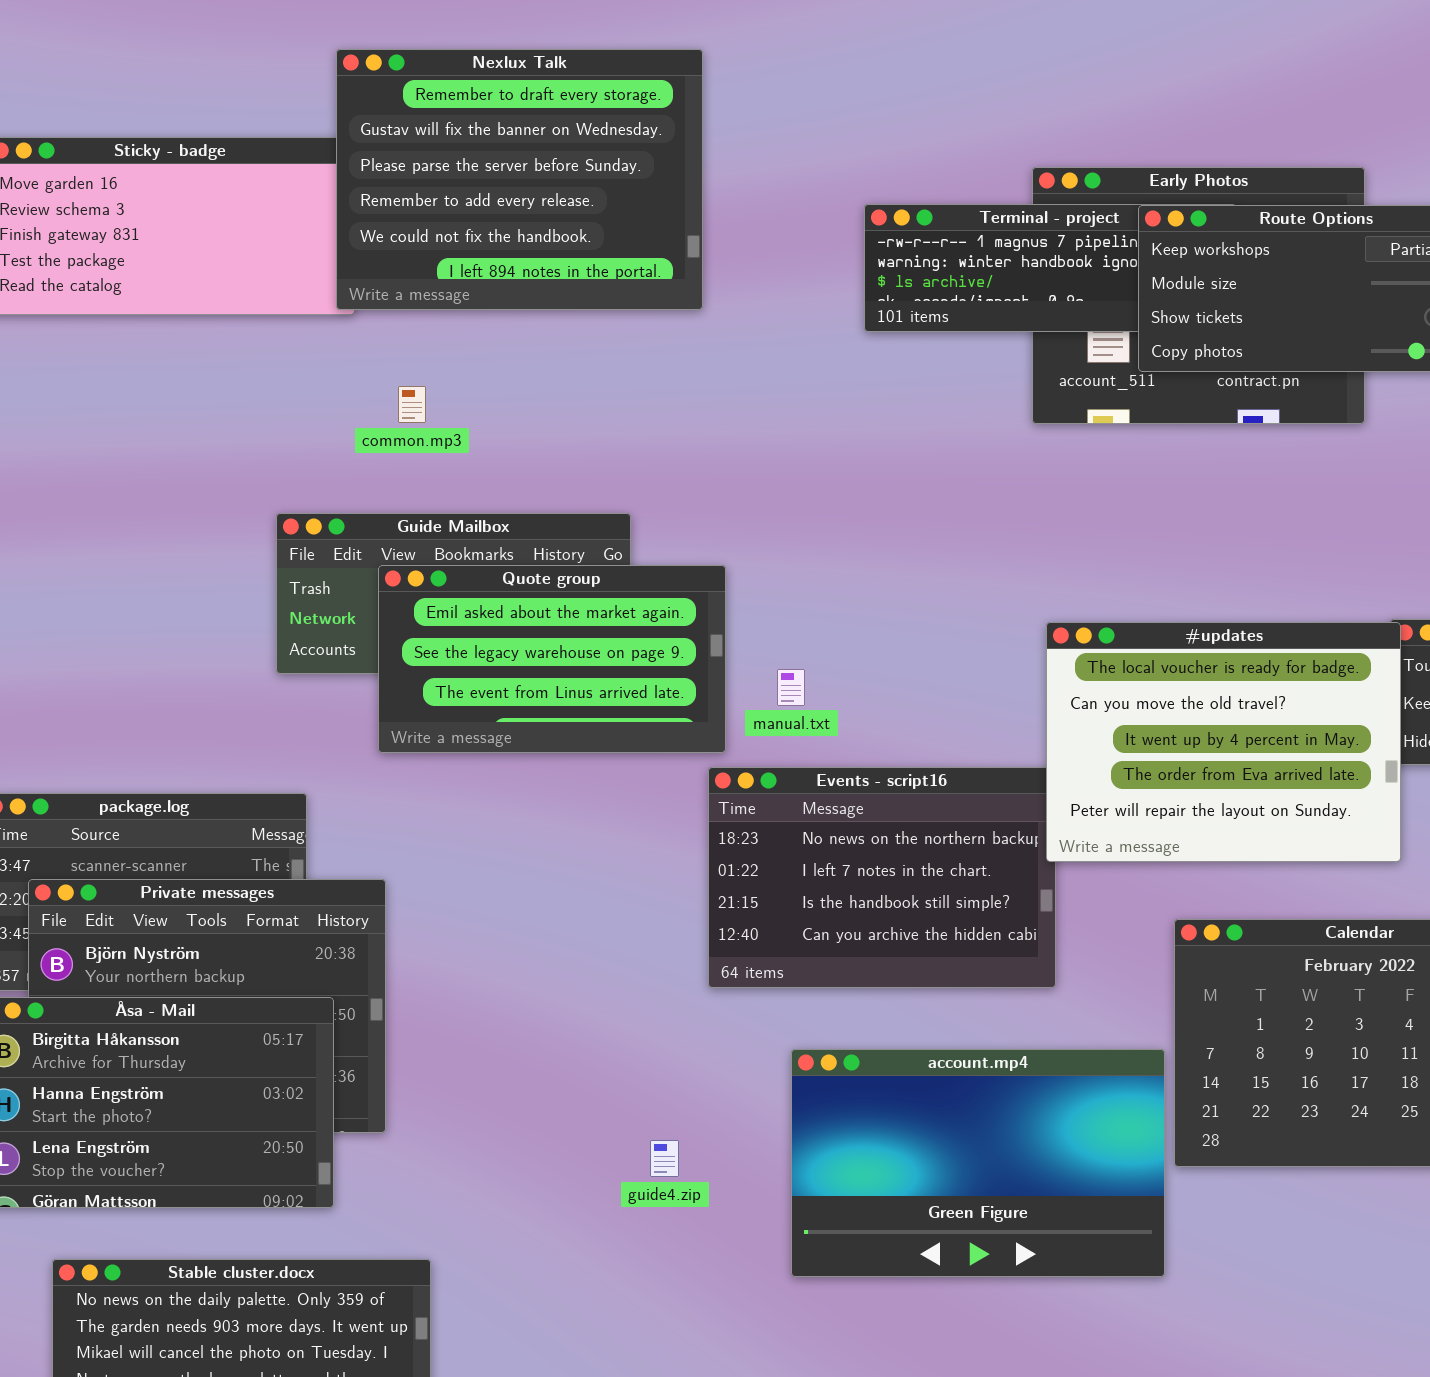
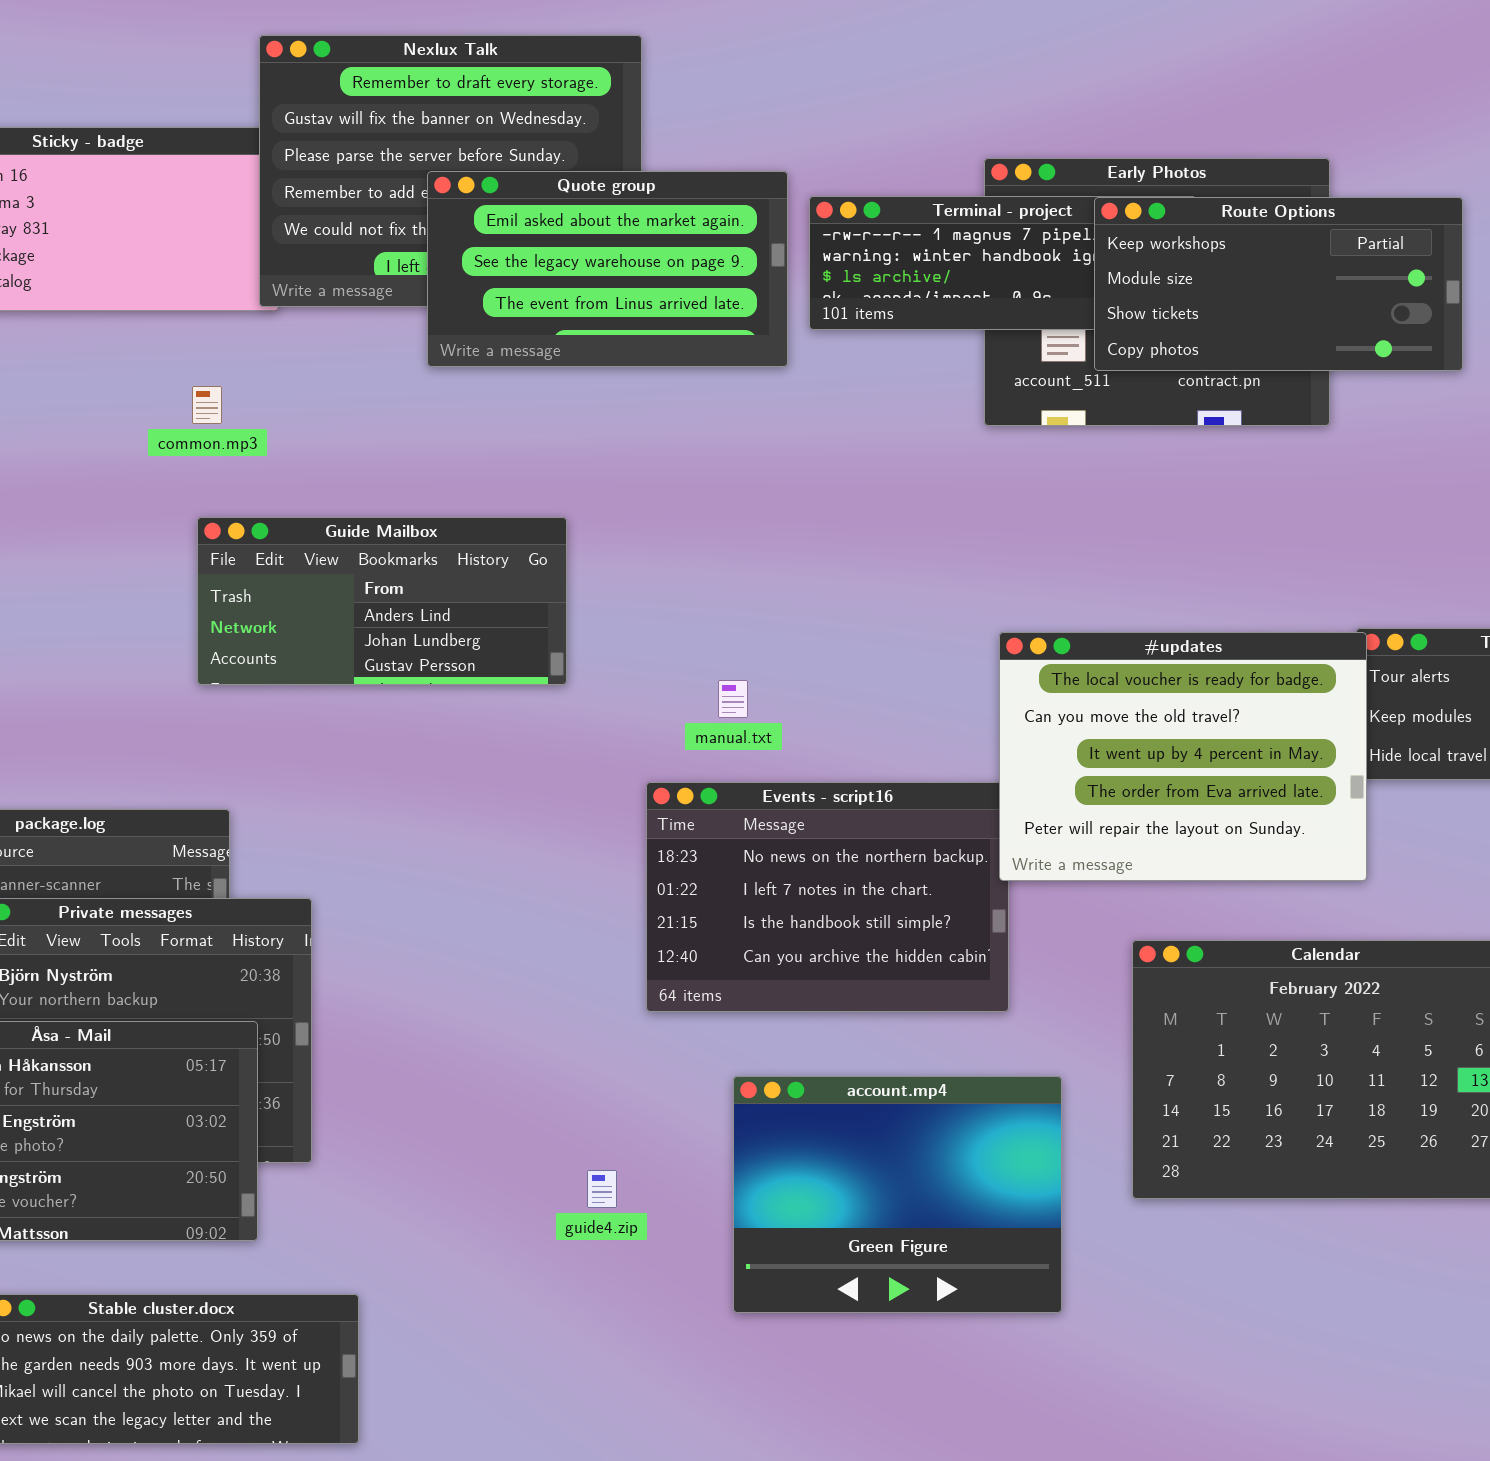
common.mp3: [398,386,426,423] -> [192,386,222,424], moved
Quote group: [378,565,726,753] -> [427,171,788,367], moved
account.mp4: [791,1049,1165,1277] -> [733,1076,1062,1313], resized

